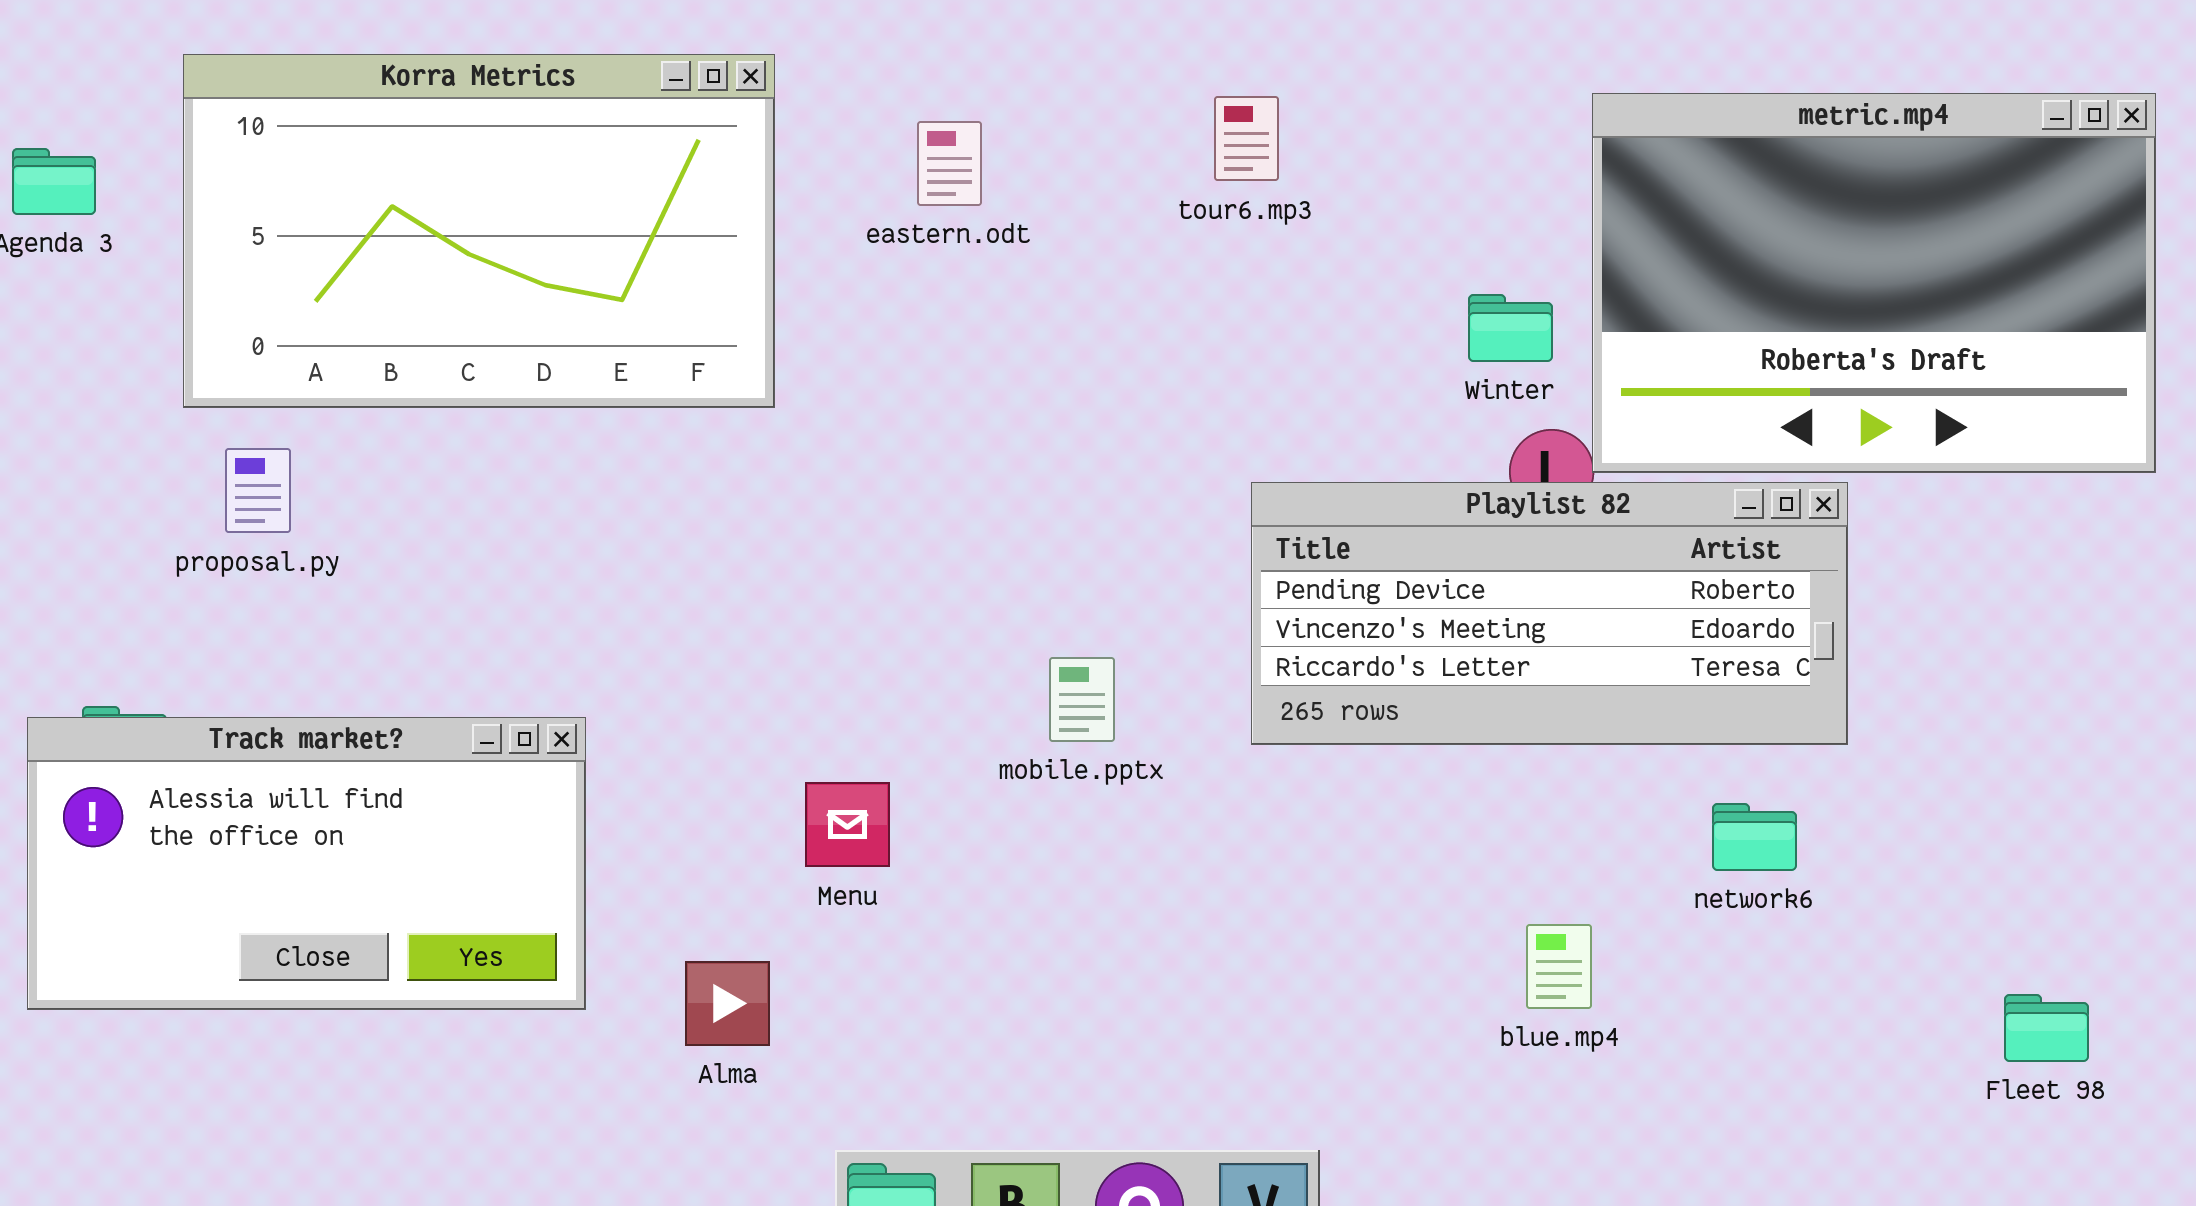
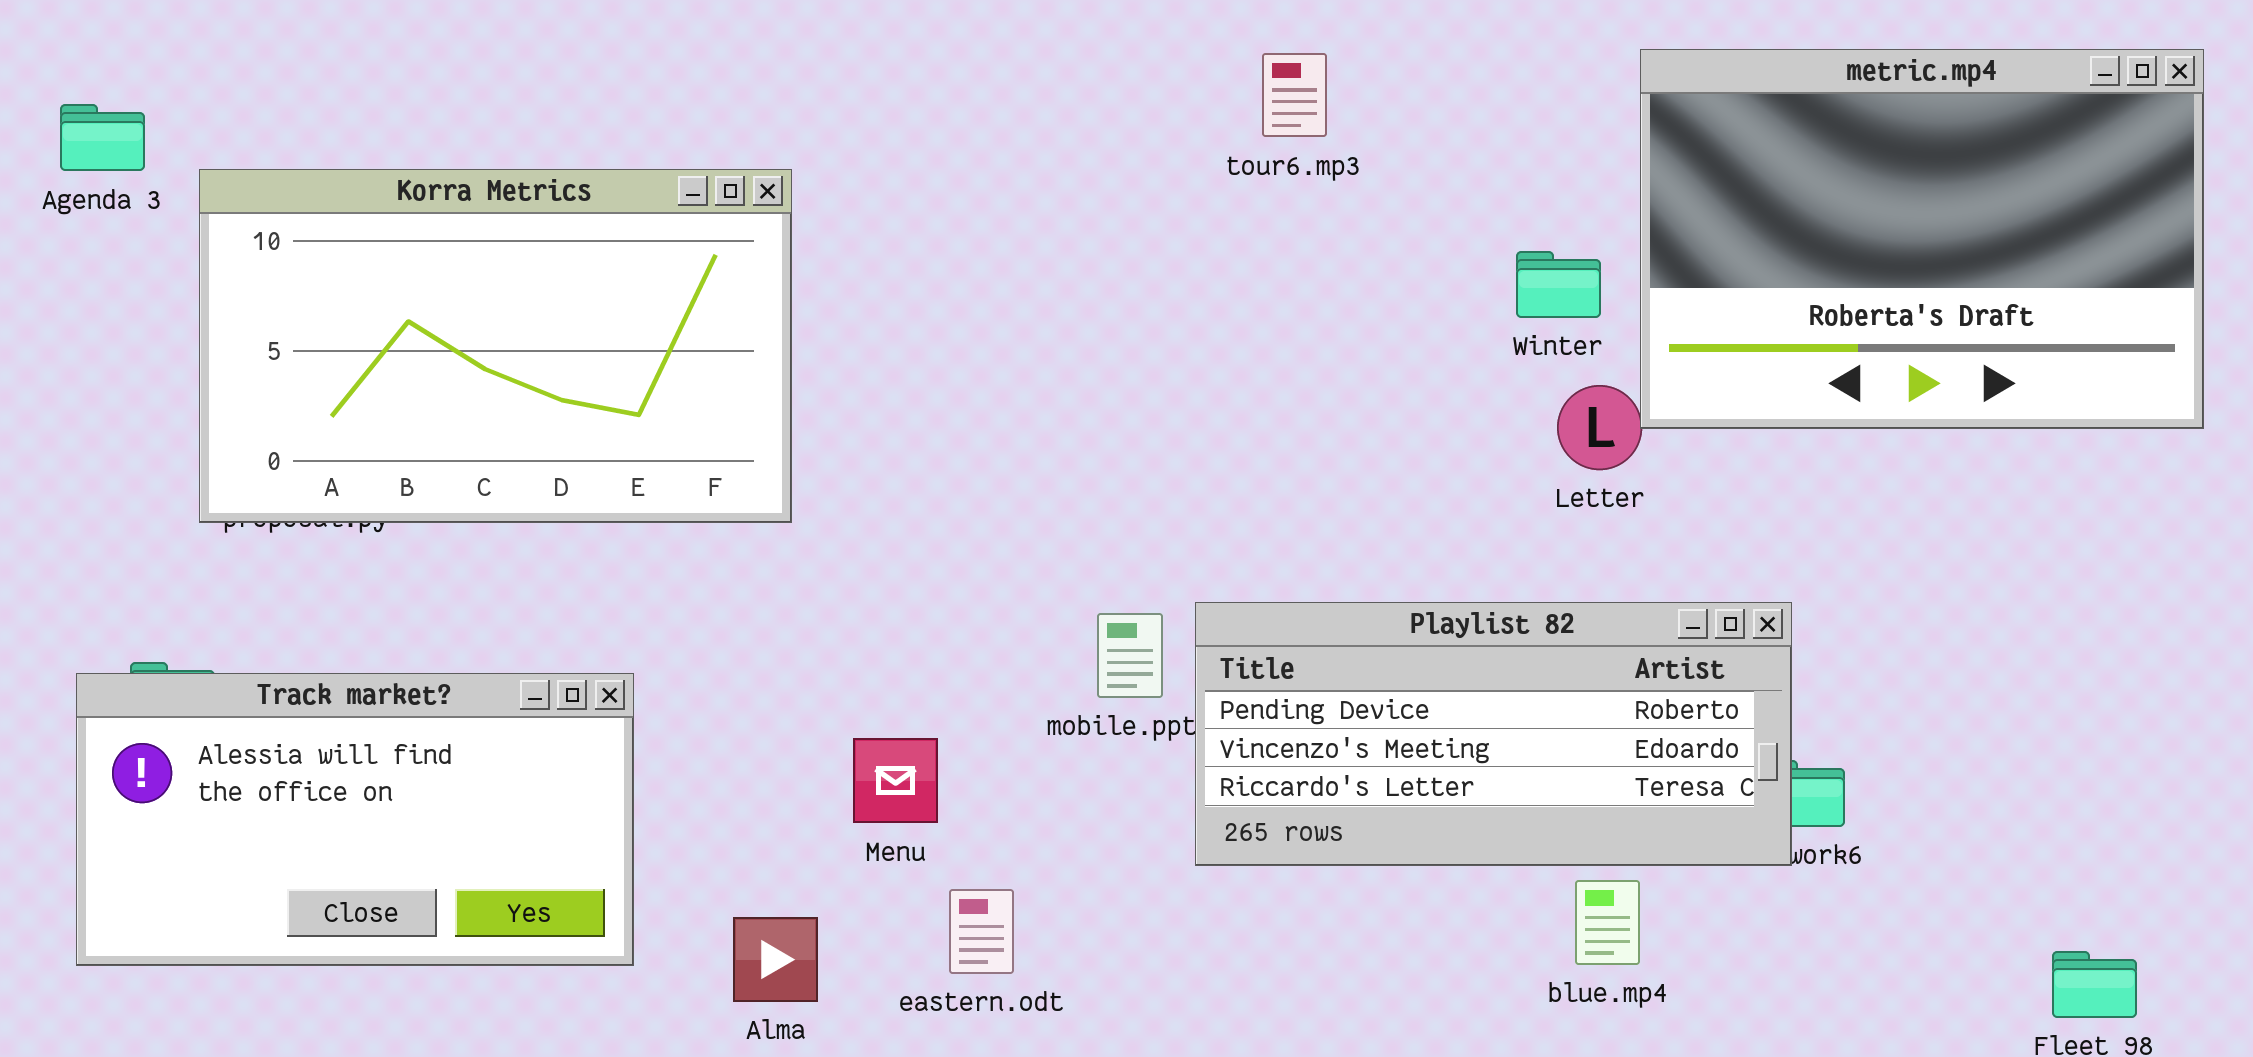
Korra Metrics: [183,54,775,408] -> [199,169,792,523], moved
eastern.odt: [917,121,982,206] -> [949,889,1014,974], moved
Playlist 82: [1251,482,1848,745] -> [1195,602,1792,866], moved

